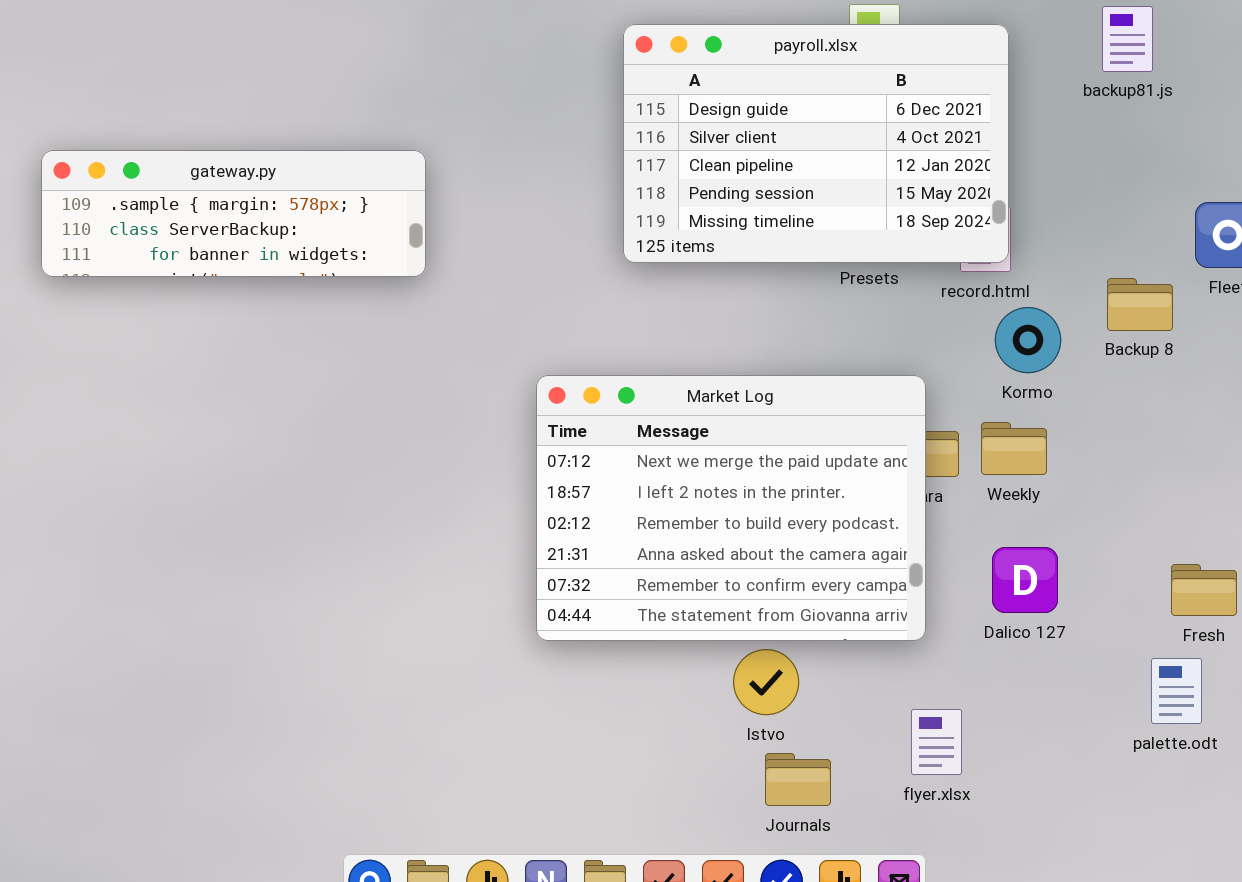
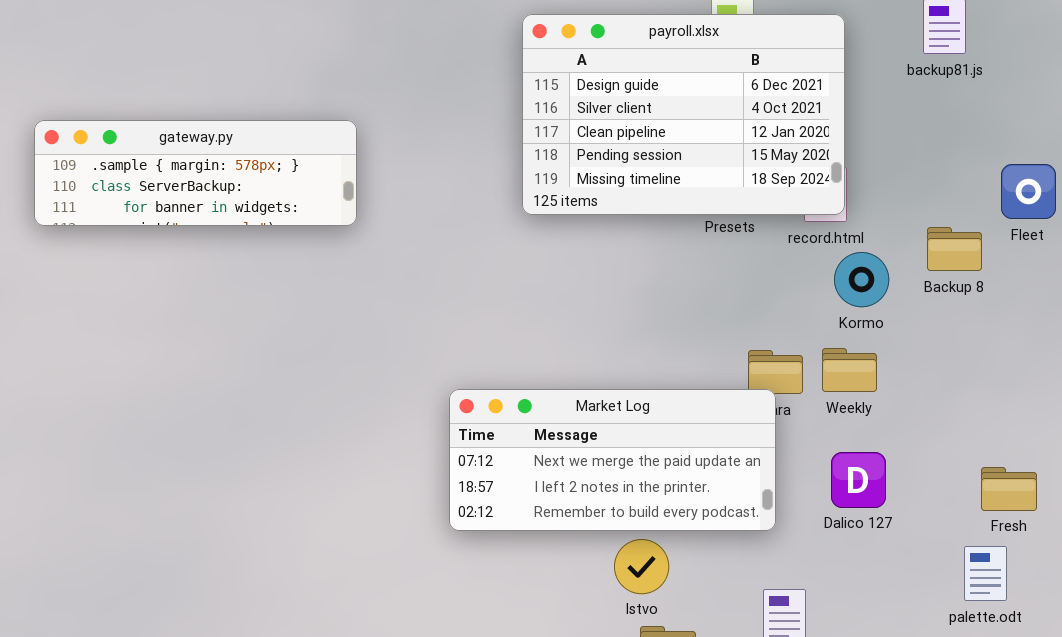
Market Log: [536,375,926,641] -> [449,389,776,531], resized

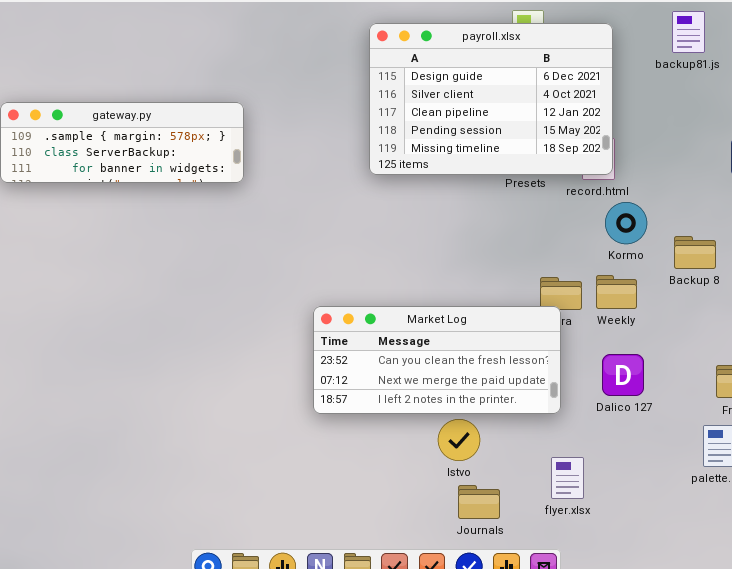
Backup 8: [927,227,982,271] -> [674,236,716,269], moved
Market Log: [449,389,776,531] -> [313,306,561,414], scrolled up 1 row

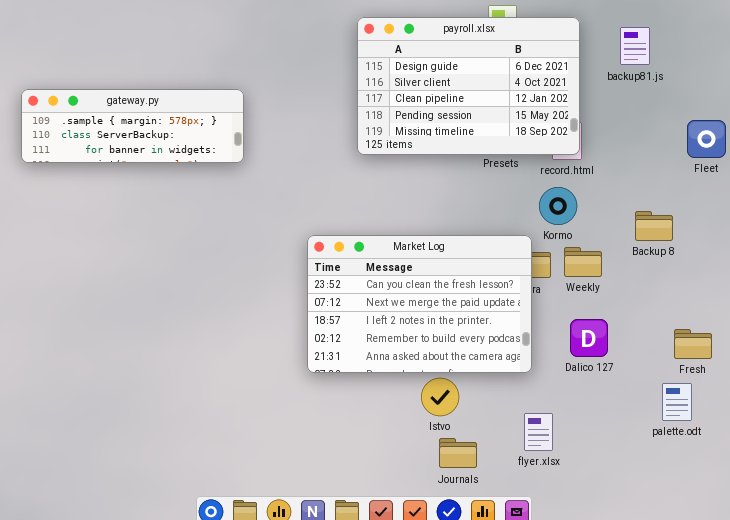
backup81.js: [672,11,705,53] -> [620,27,650,65], moved
Kormo: [605,202,647,244] -> [539,187,577,225], moved
Market Log: [313,306,561,414] -> [307,235,532,373], resized

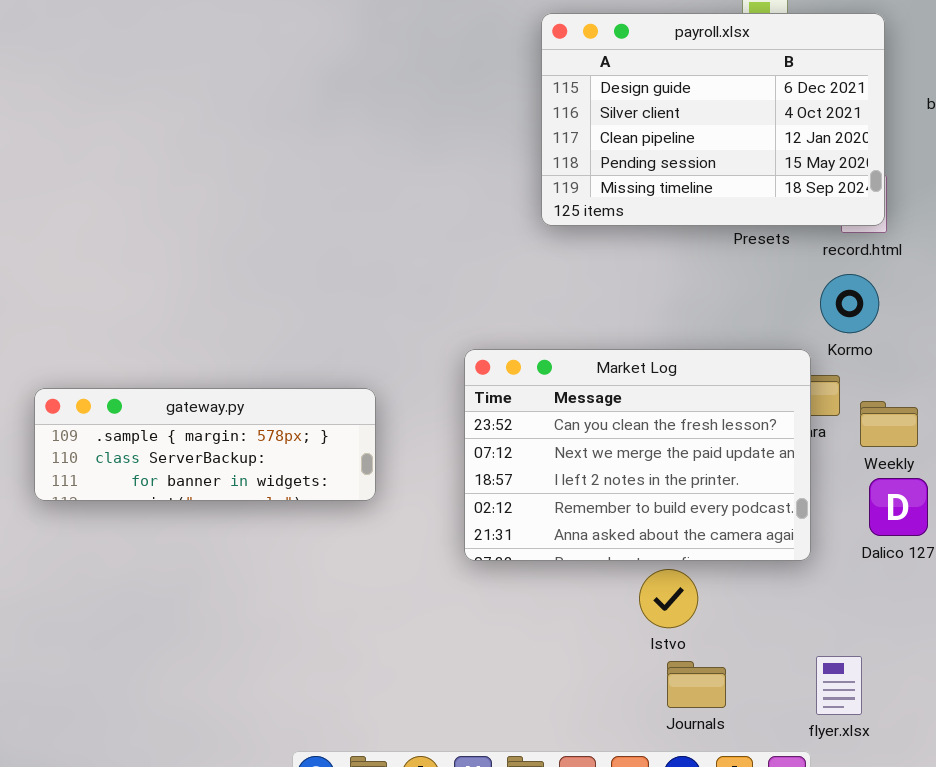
gateway.py: [21,89,244,163] -> [34,388,376,501], moved
Weekly: [564,247,602,277] -> [860,401,918,447], moved
flyer.xlsx: [524,413,553,451] -> [816,656,862,715], moved

